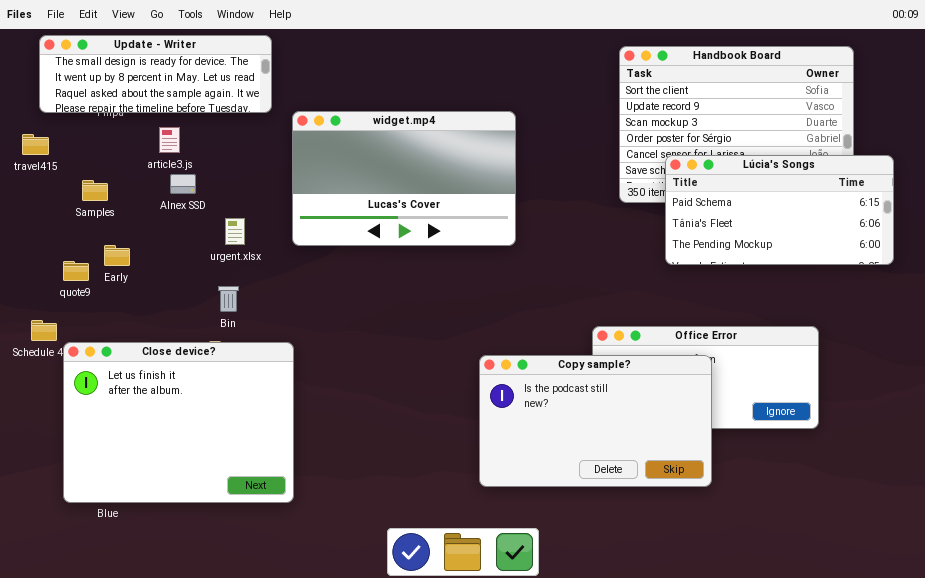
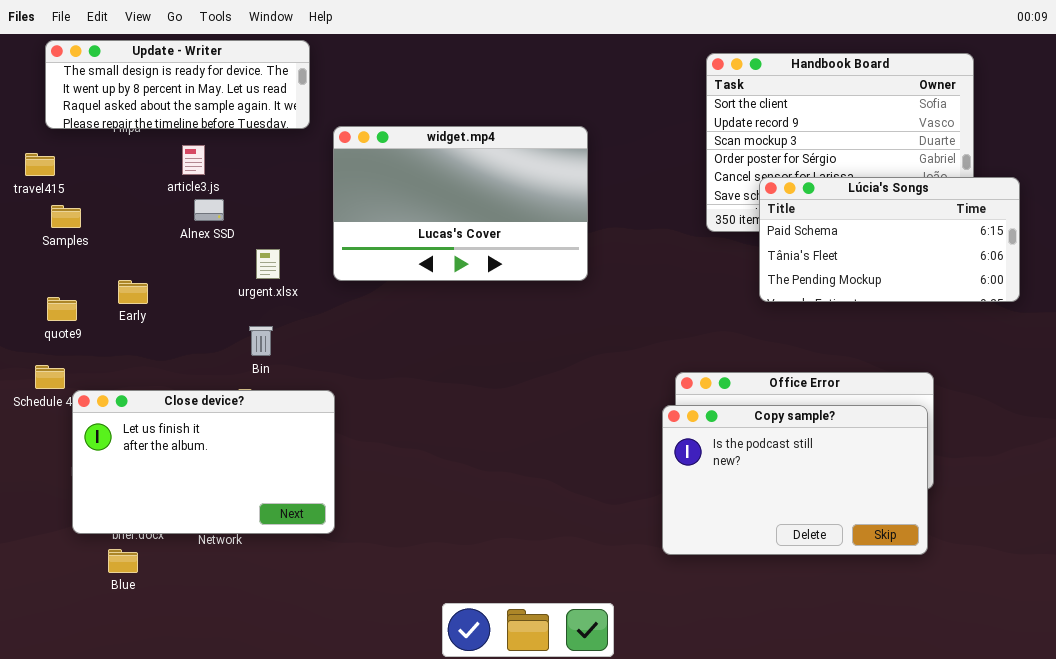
Samples: [82,180,108,201] -> [51,205,81,228], moved
quote9: [63,261,89,281] -> [47,297,77,321], moved
Close device?: [63,342,294,503] -> [72,390,335,534], resized
Copy sample?: [479,355,712,487] -> [662,405,928,555], moved

